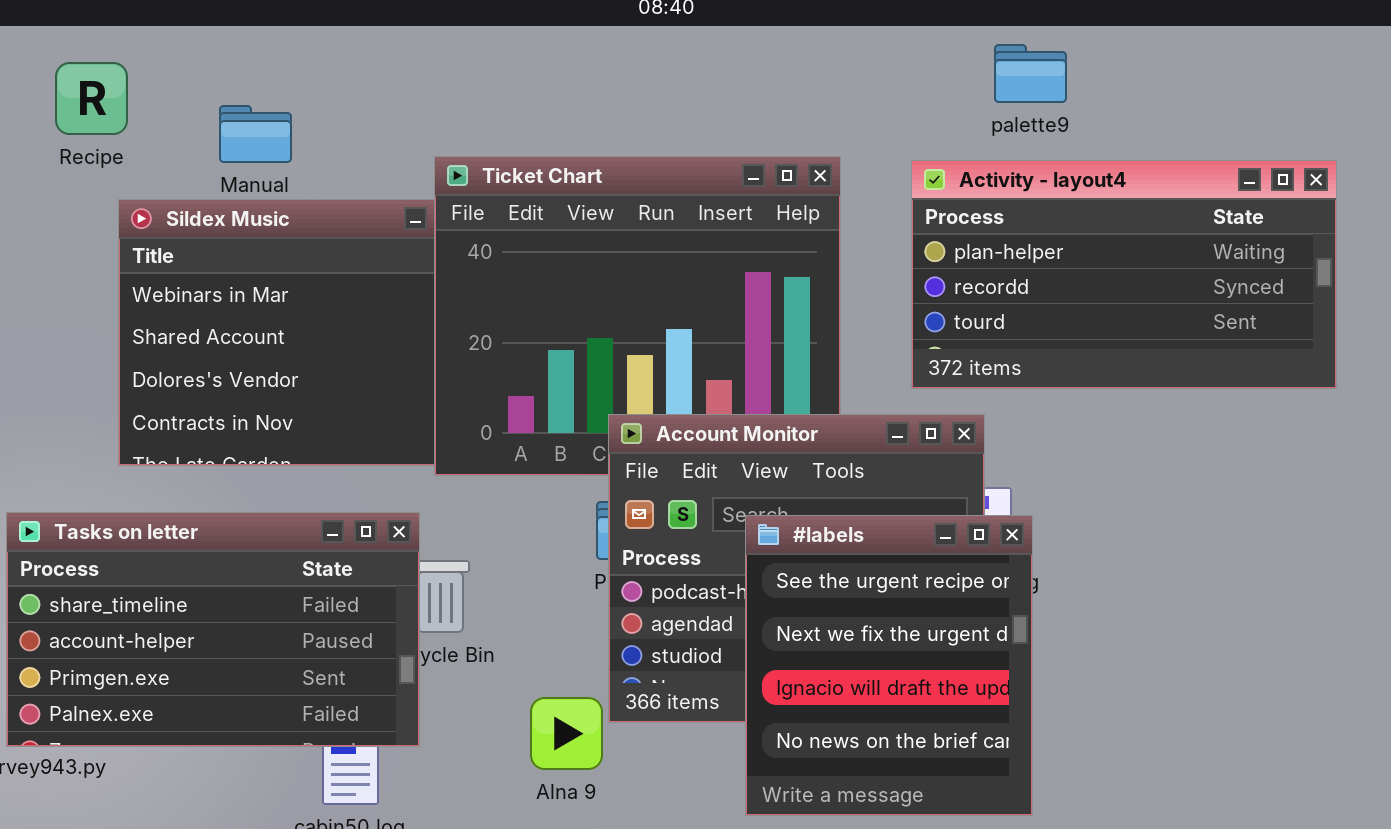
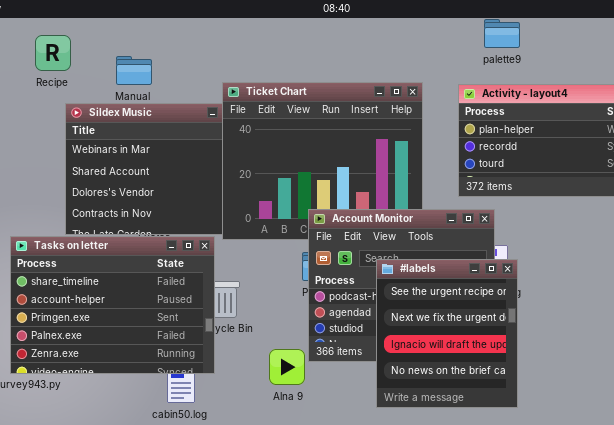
palette9: [994,44,1067,103] -> [484,19,520,48], moved
Tasks on letter: [6,512,420,747] -> [10,236,215,374], resized

